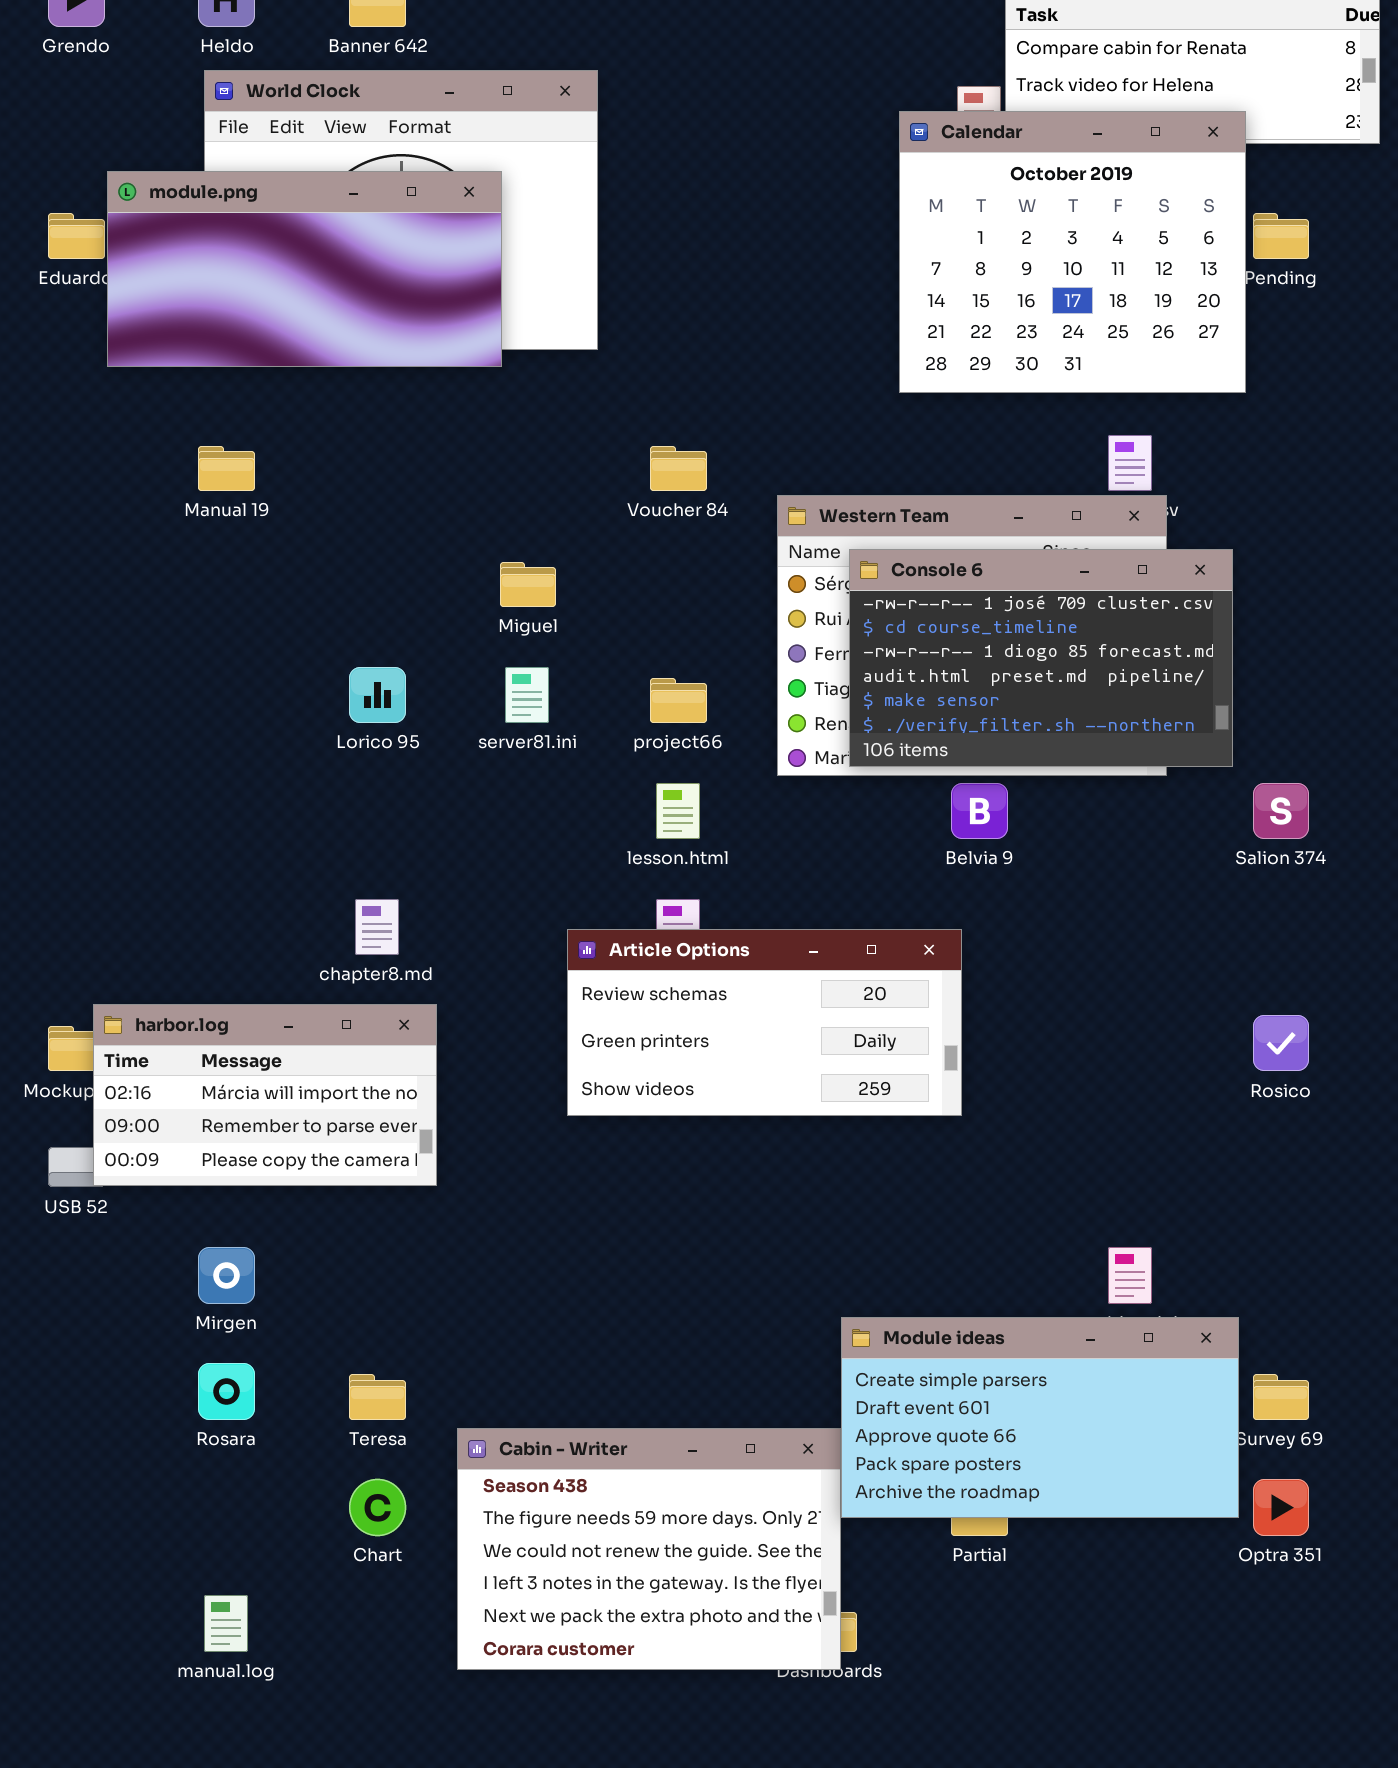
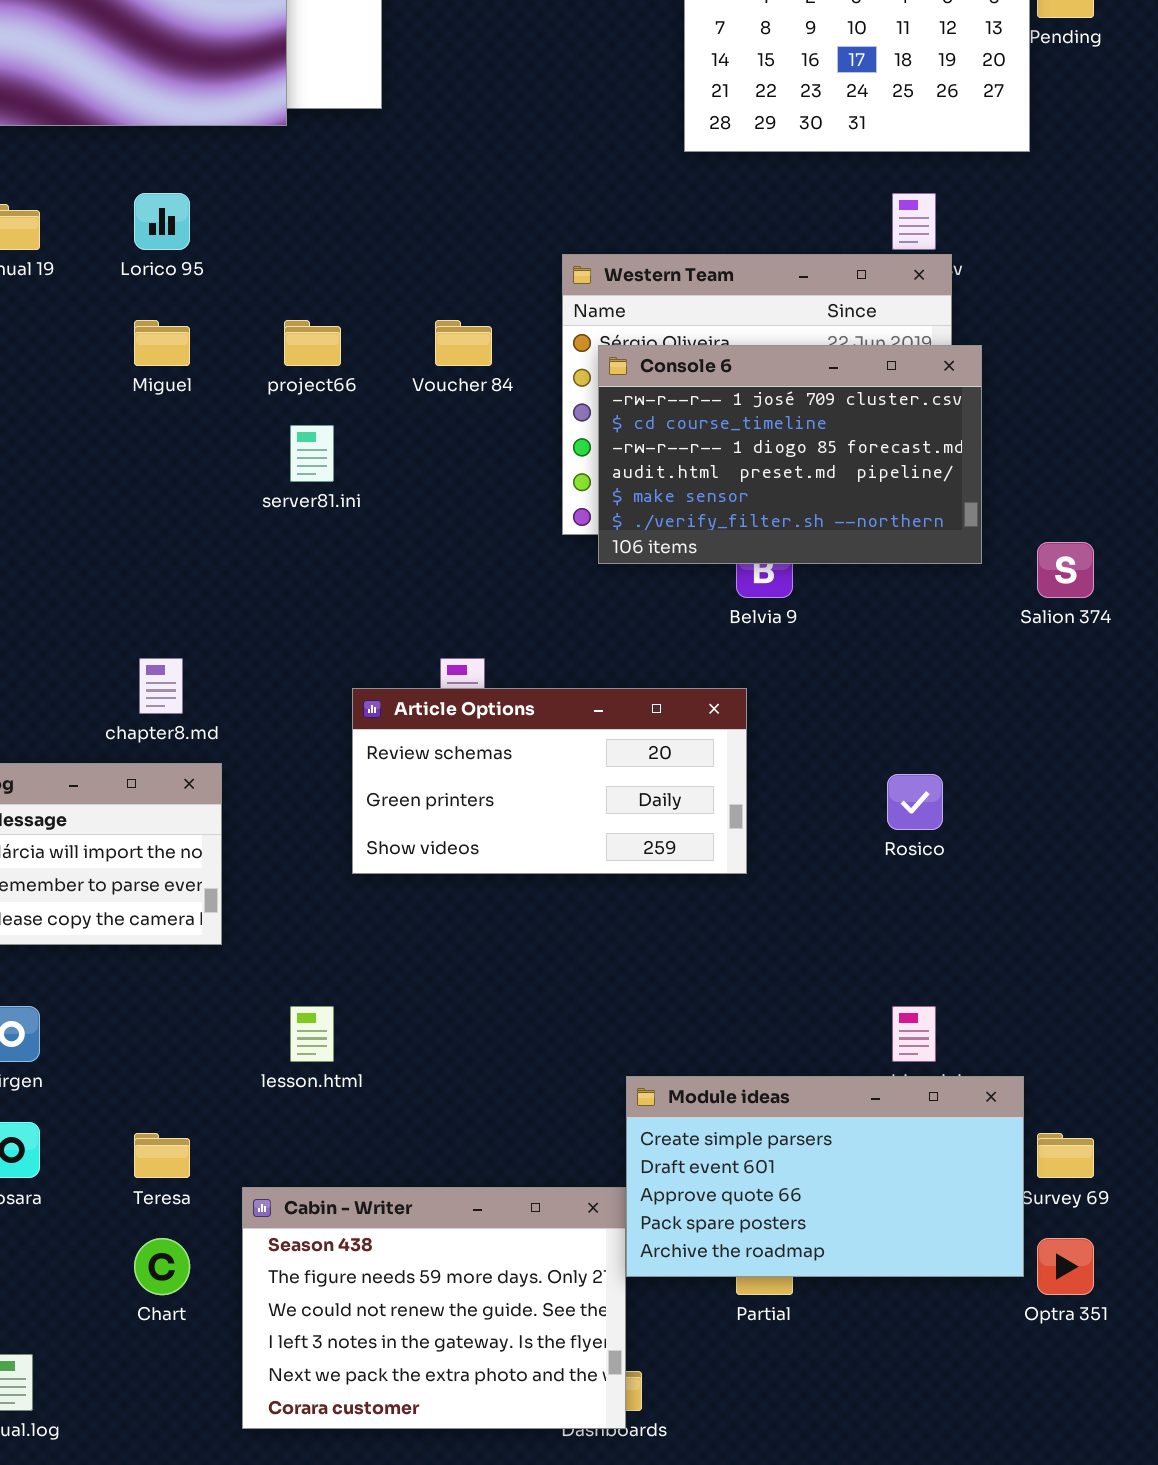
Voucher 84: [650,446,707,491] -> [435,320,492,366], moved
Console 6: [849,549,1233,767] -> [598,345,982,564], moved
Miguel: [500,562,556,607] -> [134,320,190,366], moved
Lorico 95: [349,667,406,723] -> [134,193,190,250], moved
project66: [650,678,707,723] -> [284,320,341,366], moved
lesson.html: [656,783,700,839] -> [290,1006,334,1062], moved
Rosico: [1253,1015,1309,1071] -> [887,774,943,830], moved

